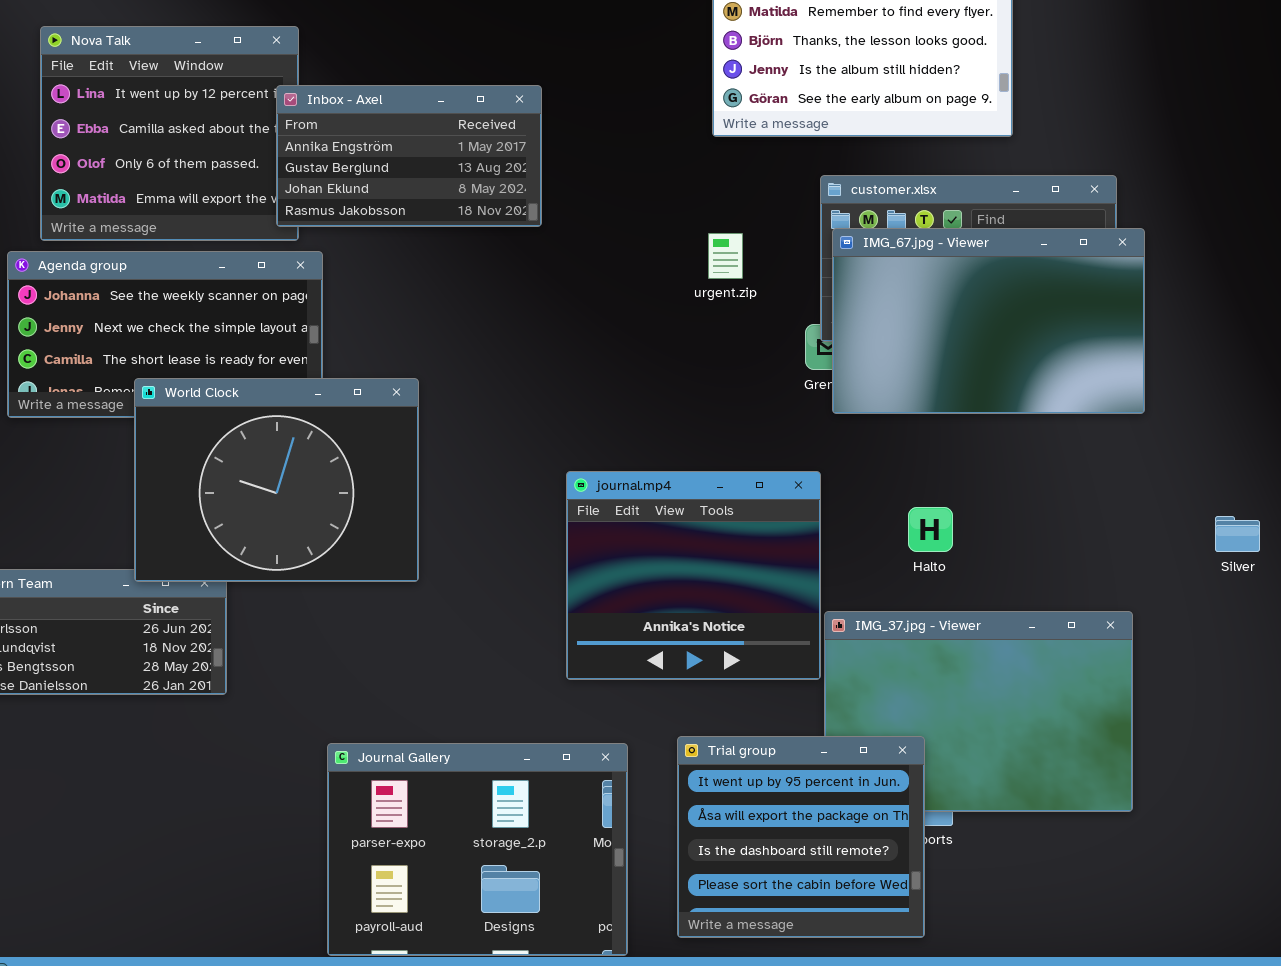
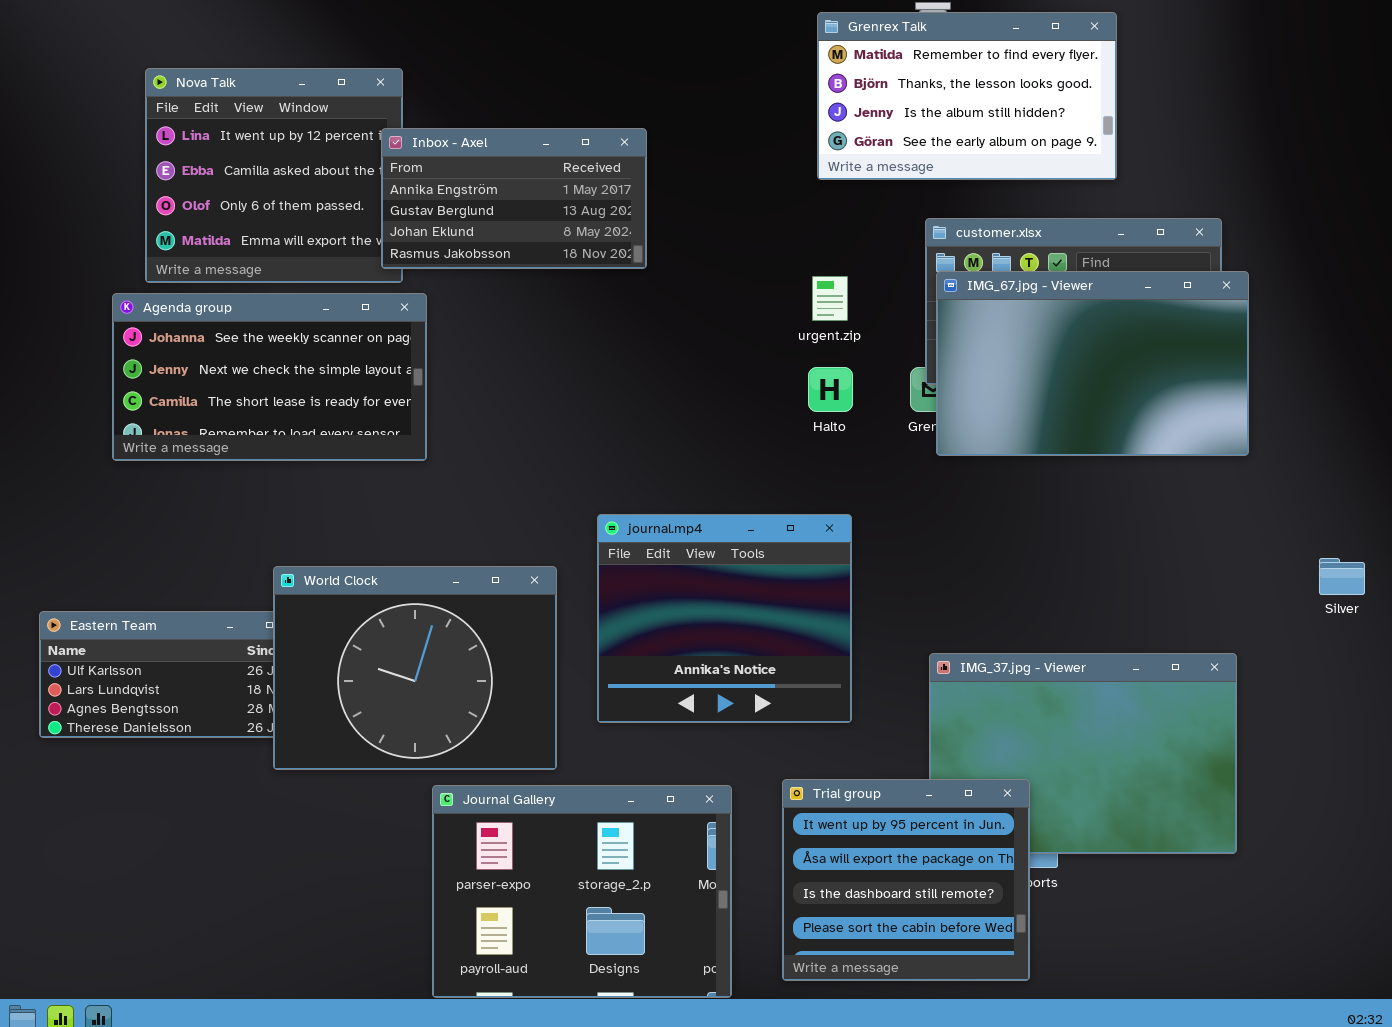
World Clock: [134,378,419,582] -> [273,566,557,770], moved
journal.mp4: [566,471,821,680] -> [597,514,852,723], moved
Halto: [908,507,953,552] -> [808,367,853,412], moved

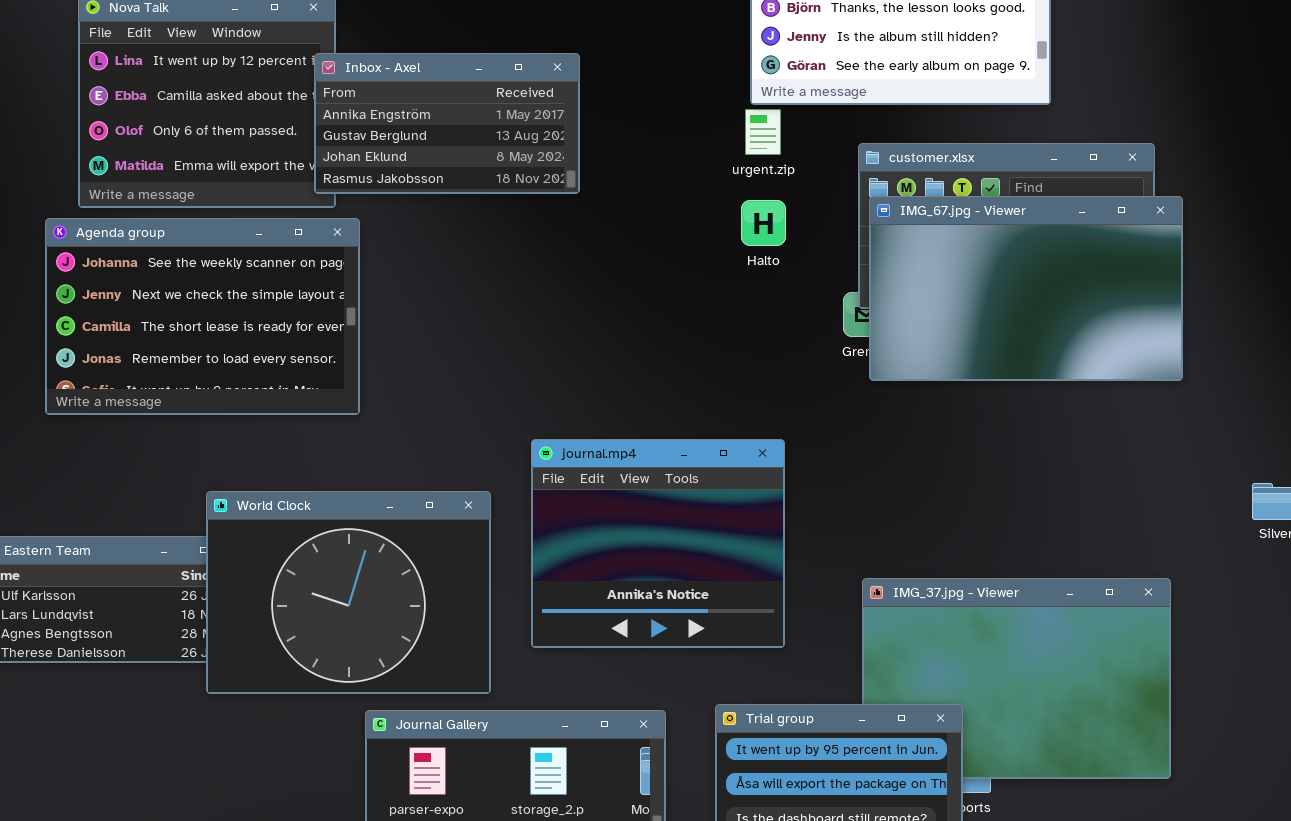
urgent.zip: [812,276,848,321] -> [745,109,781,155], moved
Agenda group: [112,293,427,461] -> [45,218,360,415], resized
Halto: [808,367,853,412] -> [741,200,786,246], moved

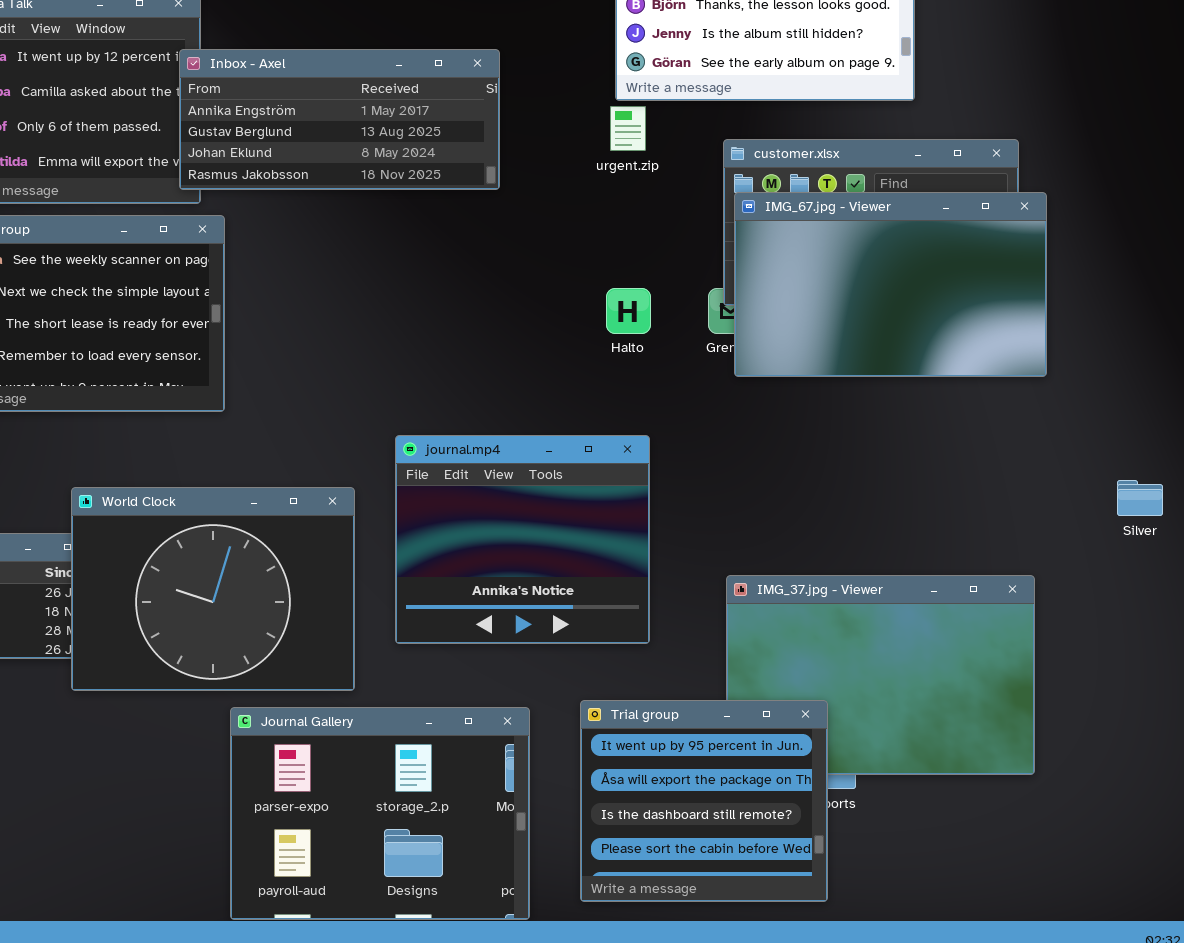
Inbox - Axel: [314,53,580,194] -> [179,49,500,190], resized
Halto: [741,200,786,246] -> [606,288,651,334], moved

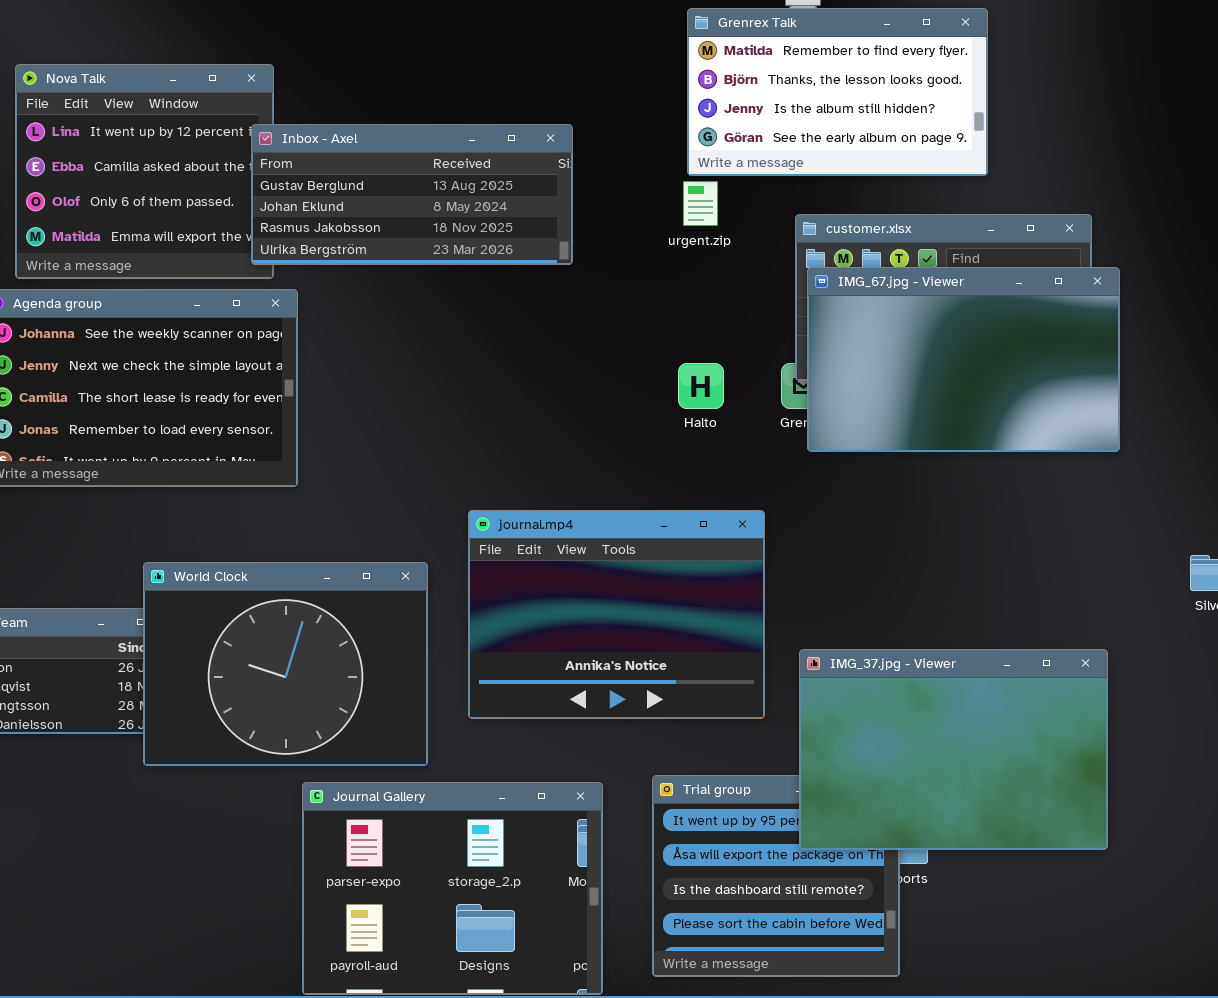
Inbox - Axel: [179,49,500,190] -> [251,124,573,265], scrolled down 1 row
journal.mp4: [395,435,650,644] -> [468,510,765,719], resized
IMG_37.jpg - Viewer: [726,575,1035,775] -> [799,649,1108,850], raised

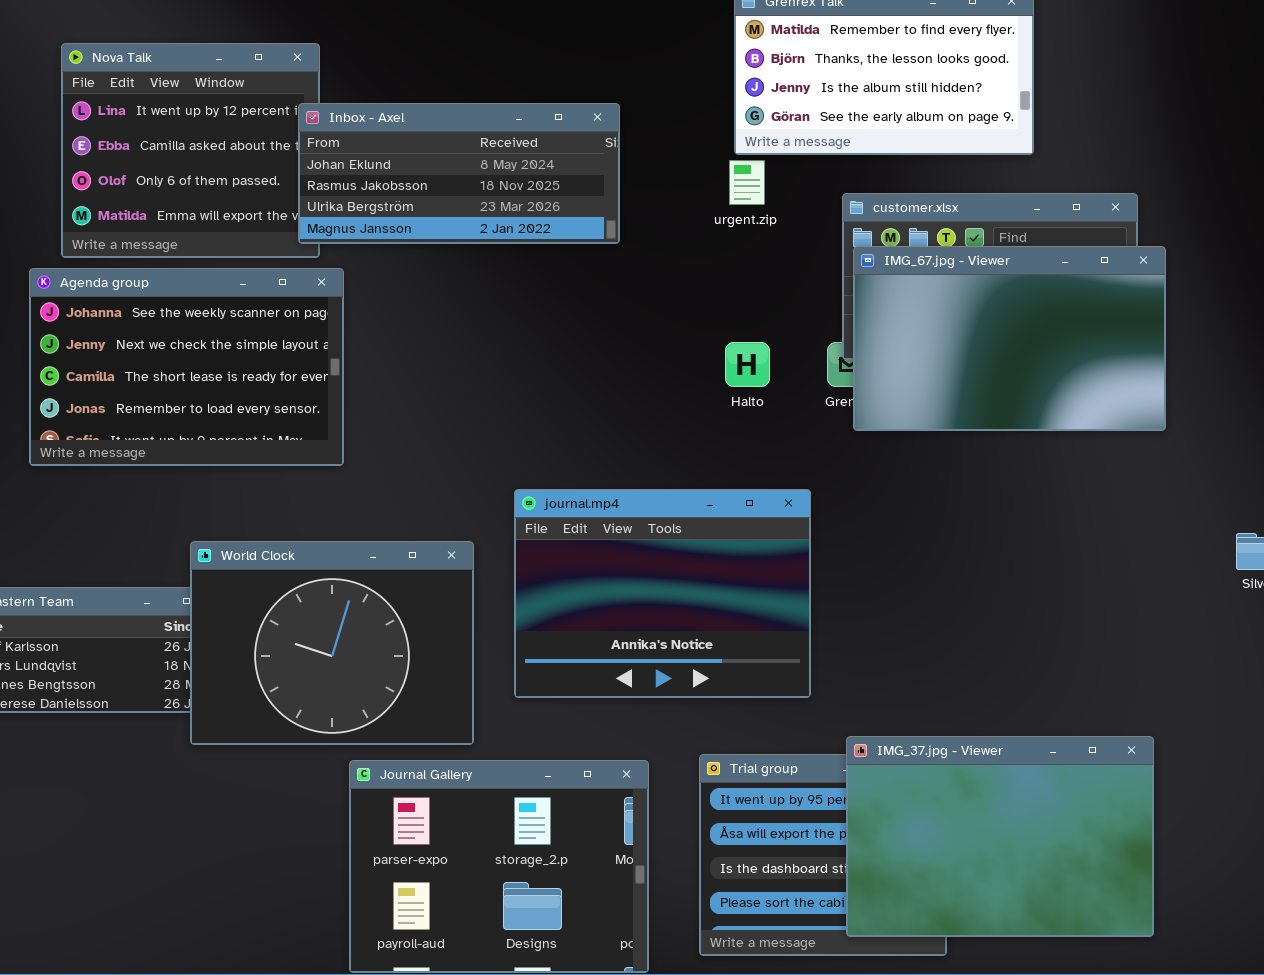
Inbox - Axel: [251,124,573,265] -> [298,103,620,244], scrolled down 1 row
IMG_37.jpg - Viewer: [799,649,1108,850] -> [846,736,1154,937], moved

